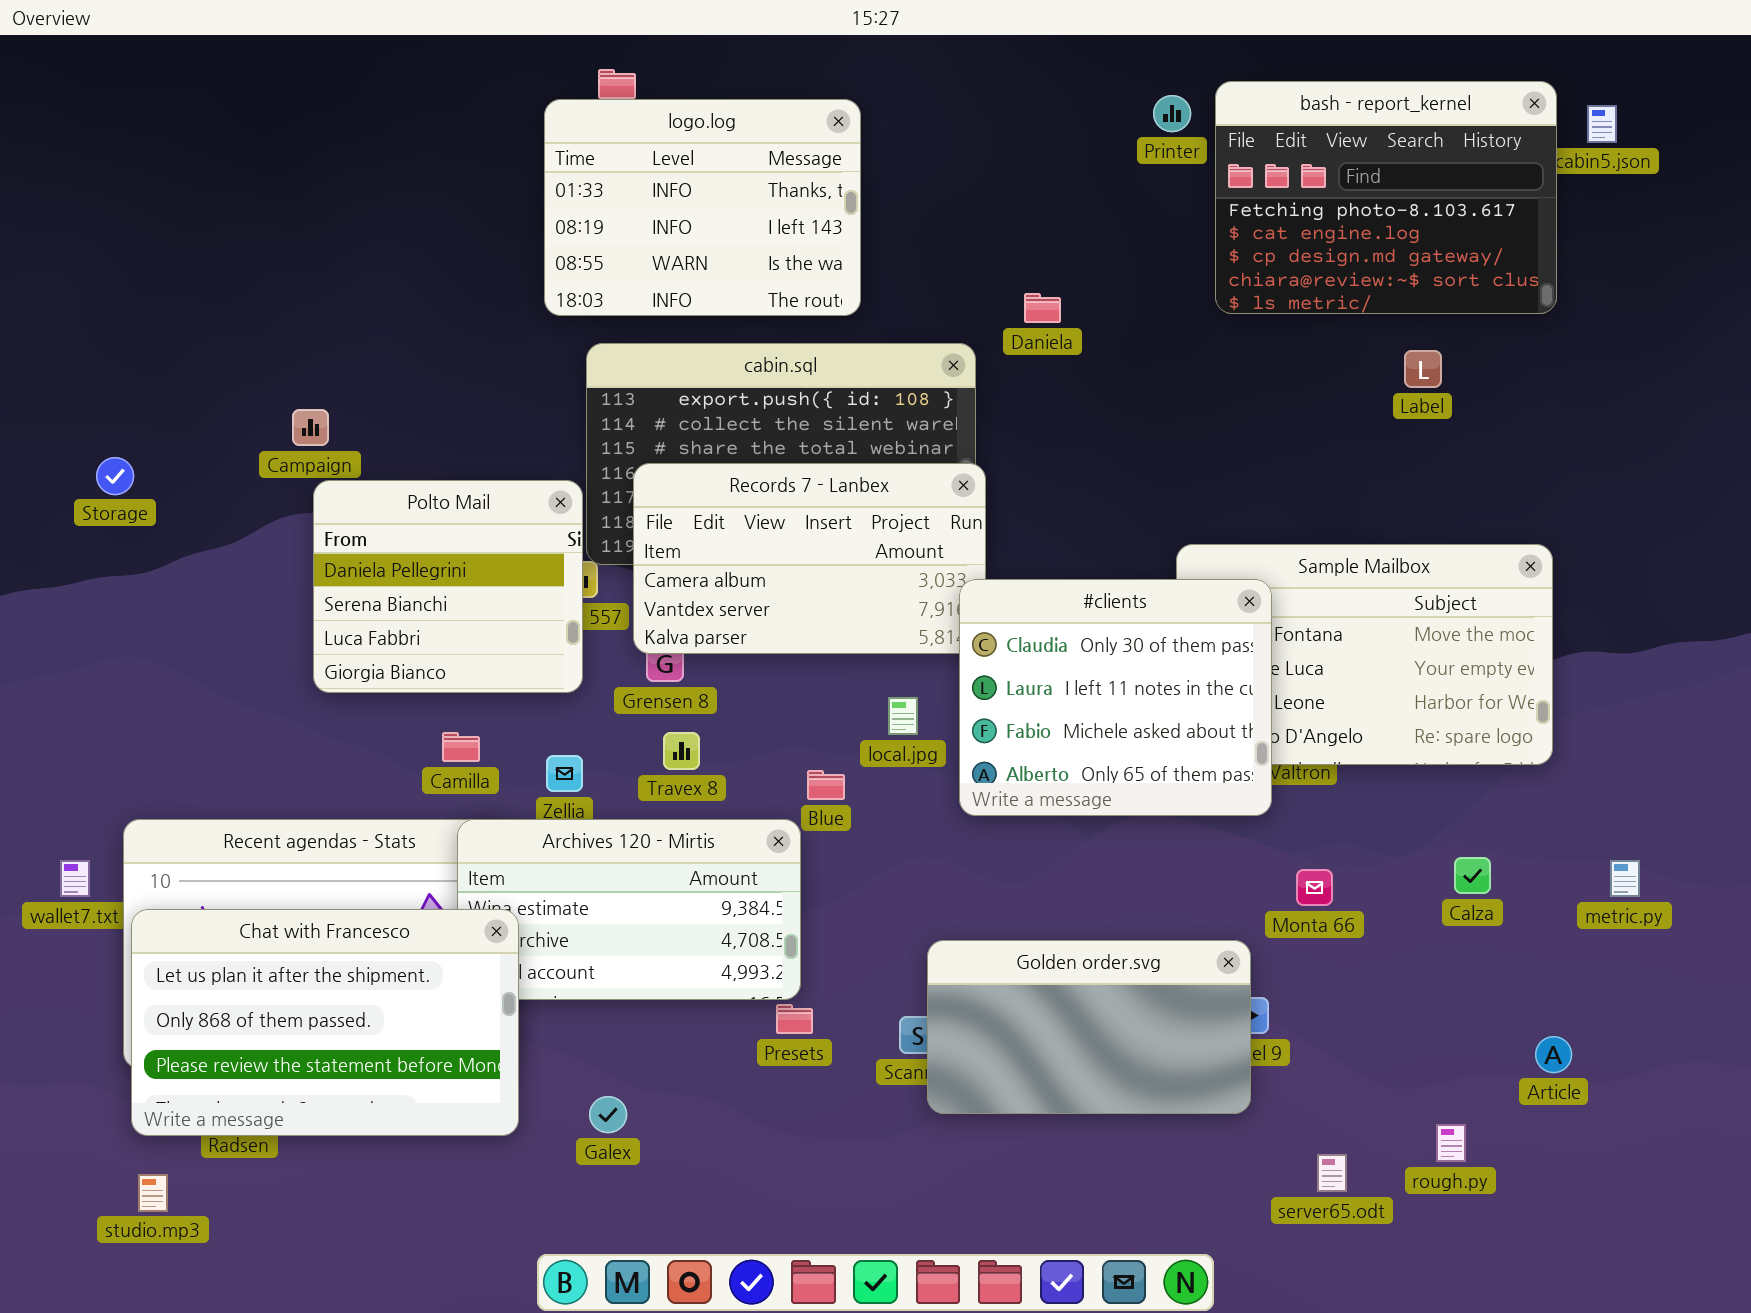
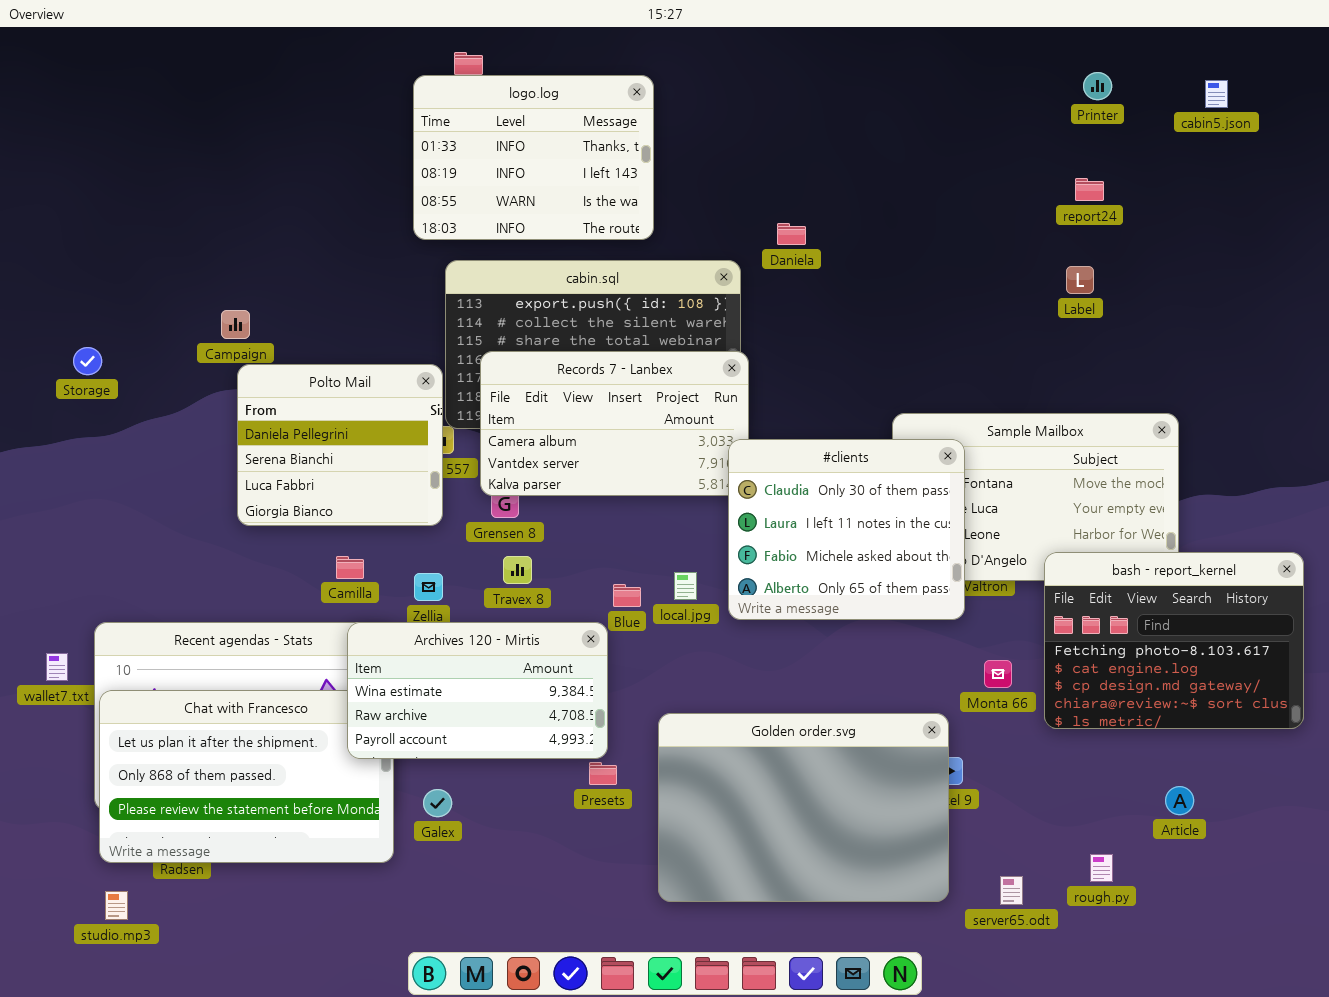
bash - report_kernel: [1215,81,1557,314] -> [1044,552,1304,729], moved
Printer: [1153,95,1191,132] -> [1083,72,1112,100], moved
local.jpg: [888,697,918,735] -> [674,572,697,600], moved
Archives 120 - Mirtis: [457,819,801,1000] -> [347,622,608,759], raised
Golden order.svg: [927,940,1251,1114] -> [658,713,949,902], resized
Galex: [589,1096,627,1133] -> [423,789,452,817], moved

